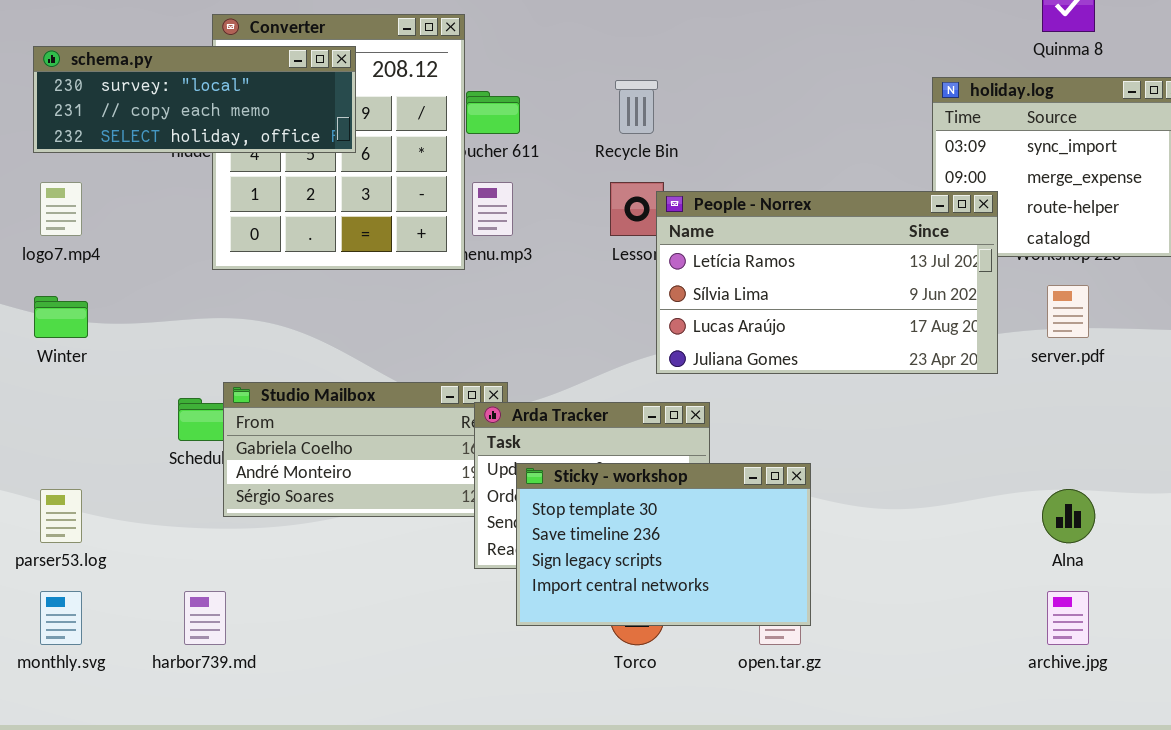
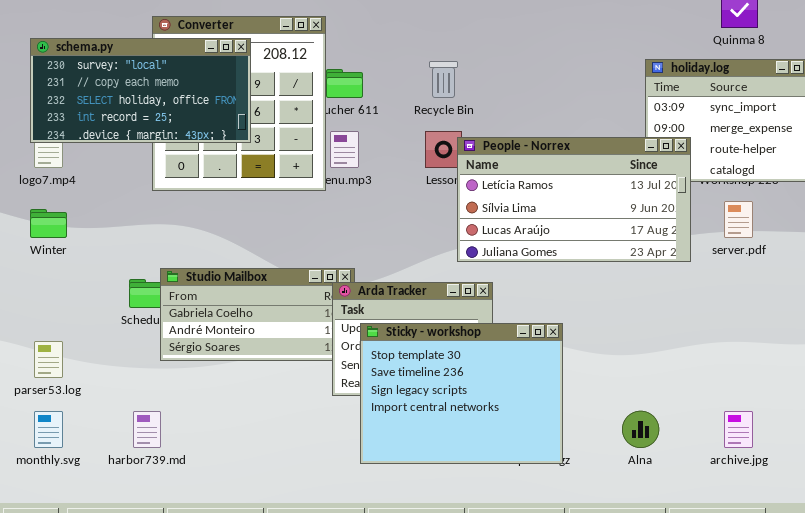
schema.py: [33,46,356,153] -> [30,38,251,143], resized
Sticky - workshop: [516,463,811,626] -> [360,323,563,464], resized
Alna: [1042,489,1095,543] -> [622,411,659,448], moved

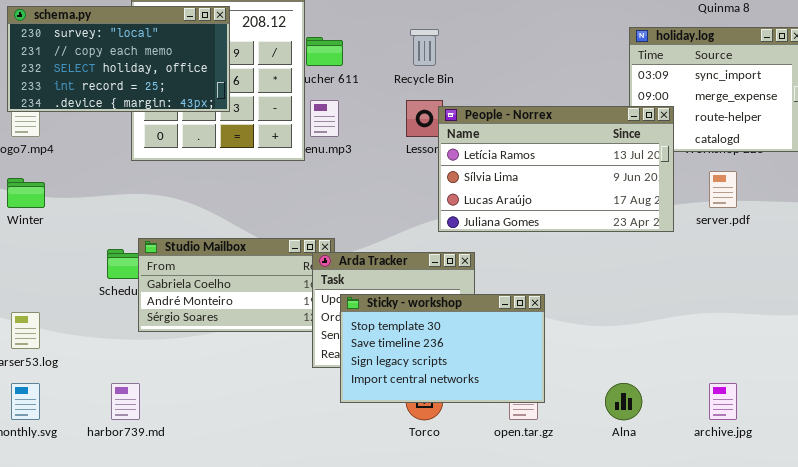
Sticky - workshop: [360,323,563,464] -> [340,294,545,403], resized

